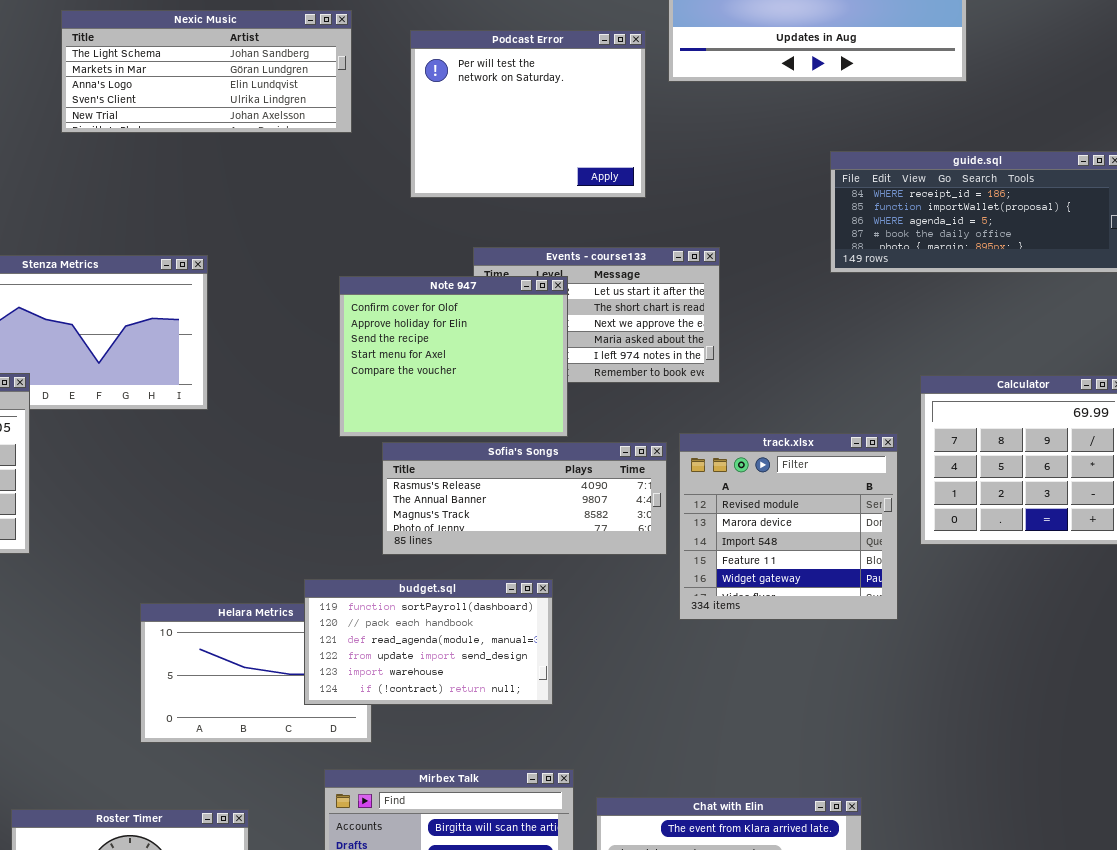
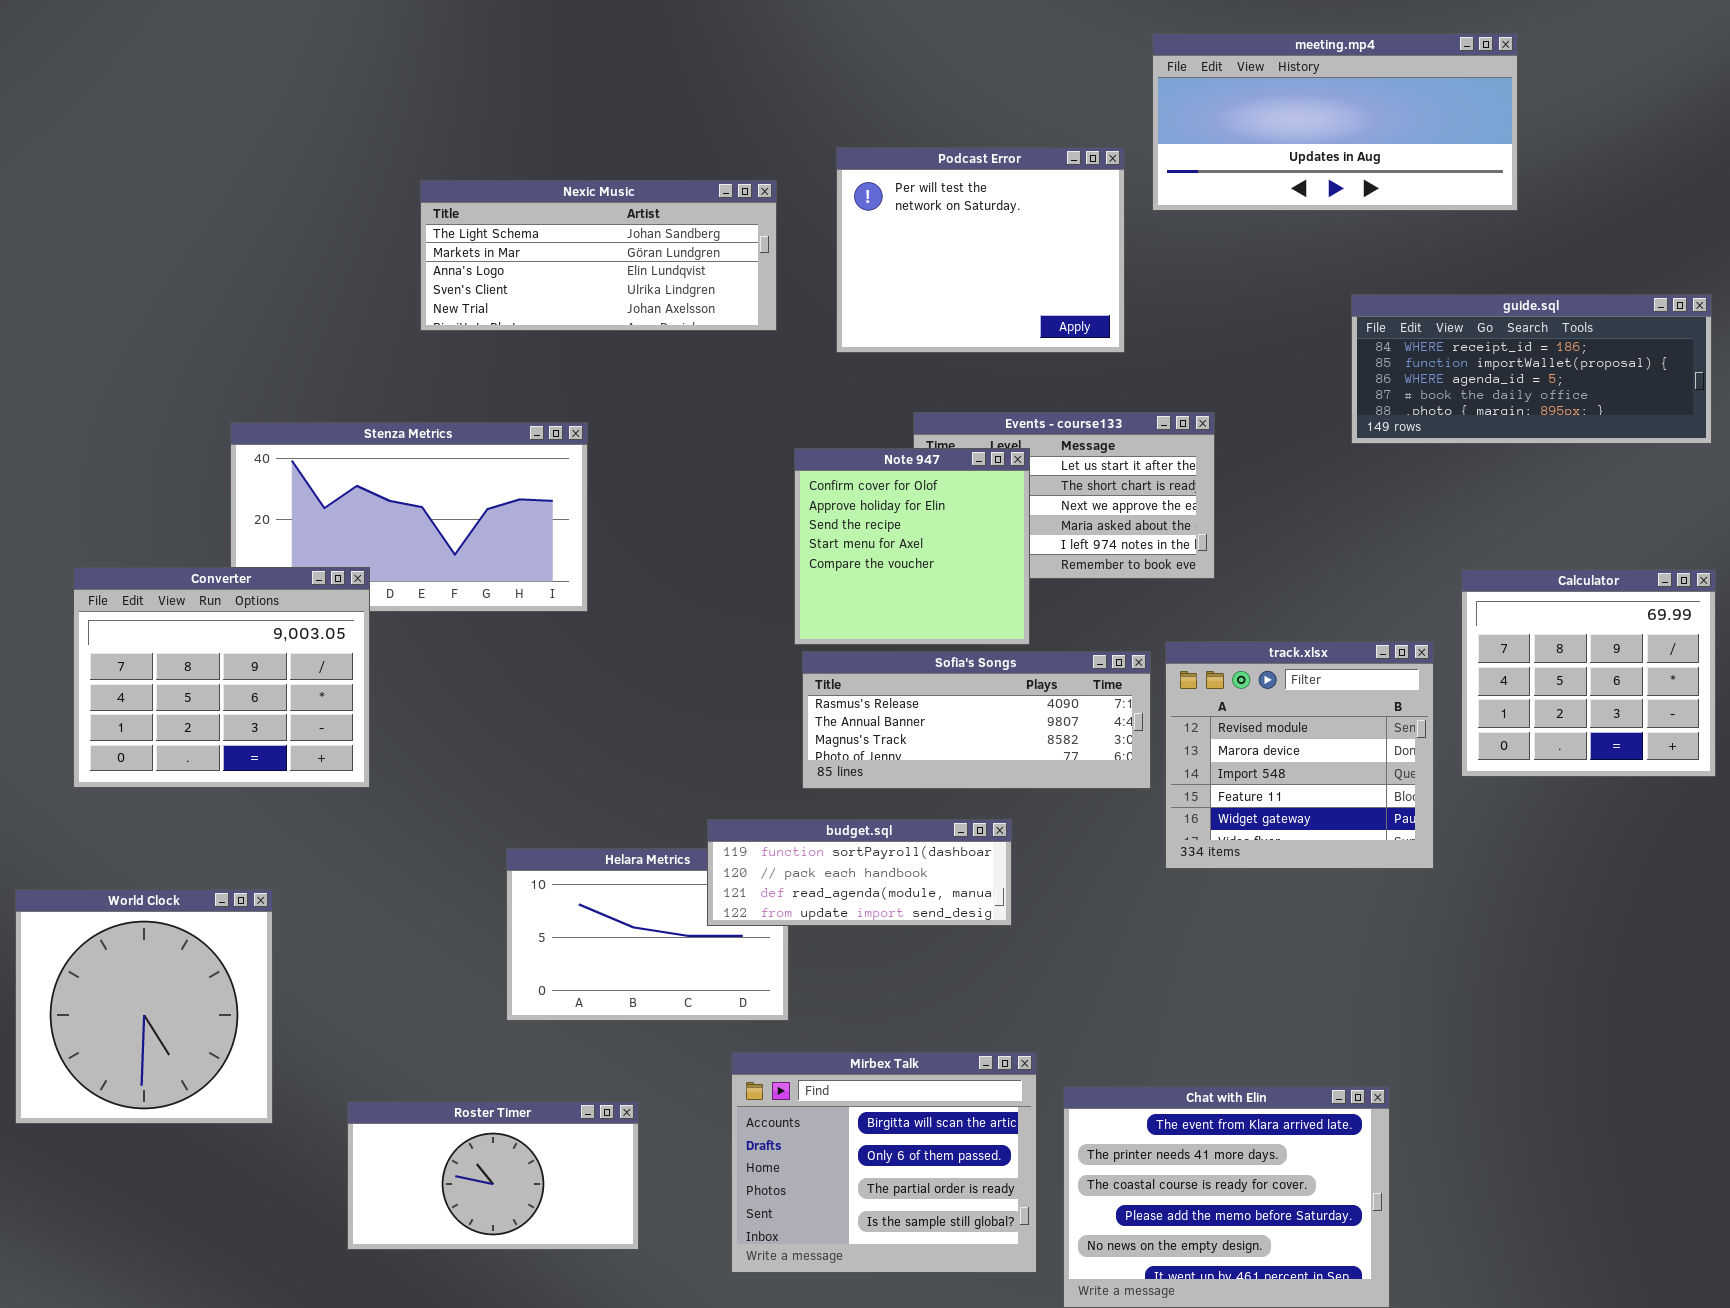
Nexic Music: [61,10,352,133] -> [420,180,777,331], moved
Note 947: [339,276,568,437] -> [794,448,1030,645], resized
budget.sql: [304,579,553,705] -> [707,819,1012,926], resized

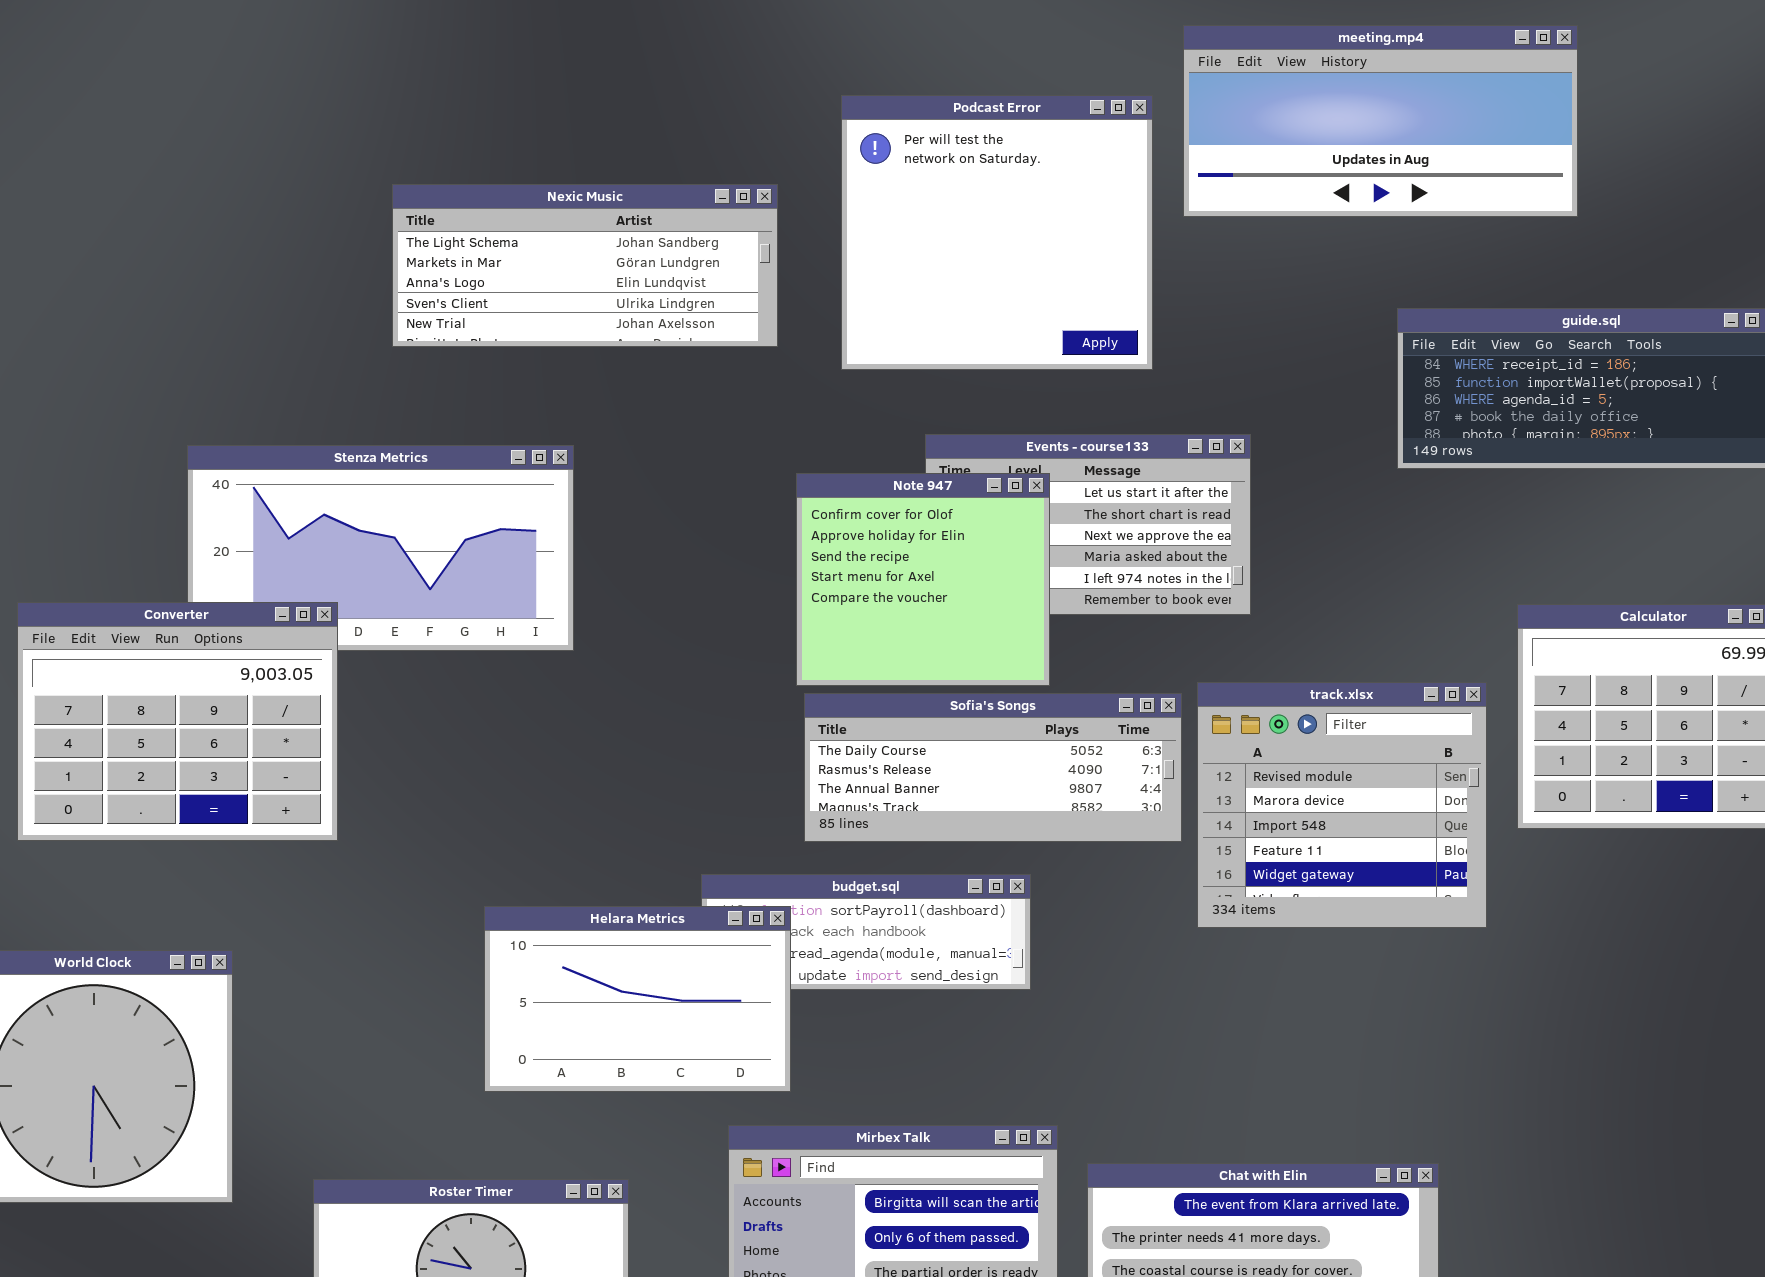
Podcast Error: [836,147,1125,353] -> [841,95,1153,370], resized
Sofia's Songs: [802,651,1151,789] -> [804,693,1182,842], scrolled up 1 row
Helara Metrics: [506,848,789,1021] -> [484,906,791,1092], raised

